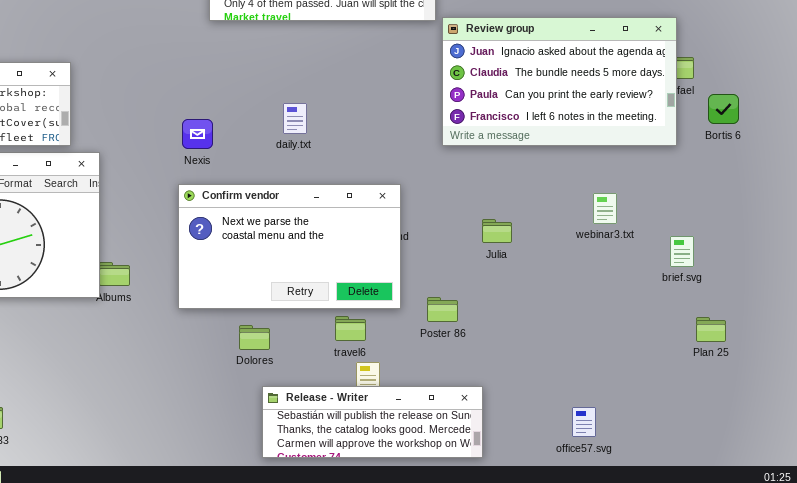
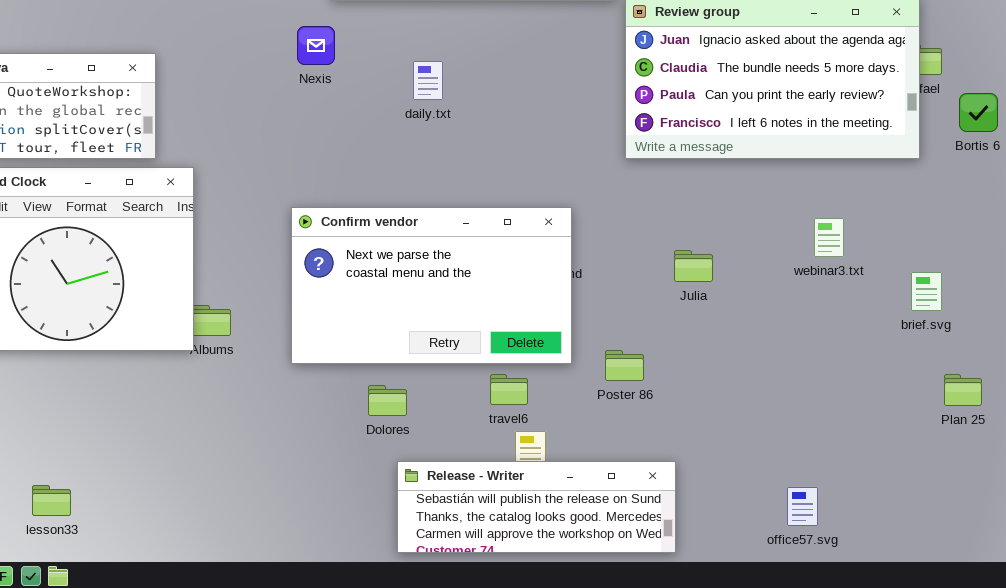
daily.txt: [283,103,307,134] -> [413,61,443,100], moved
Nexis: [182,119,213,149] -> [297,26,335,65], moved

